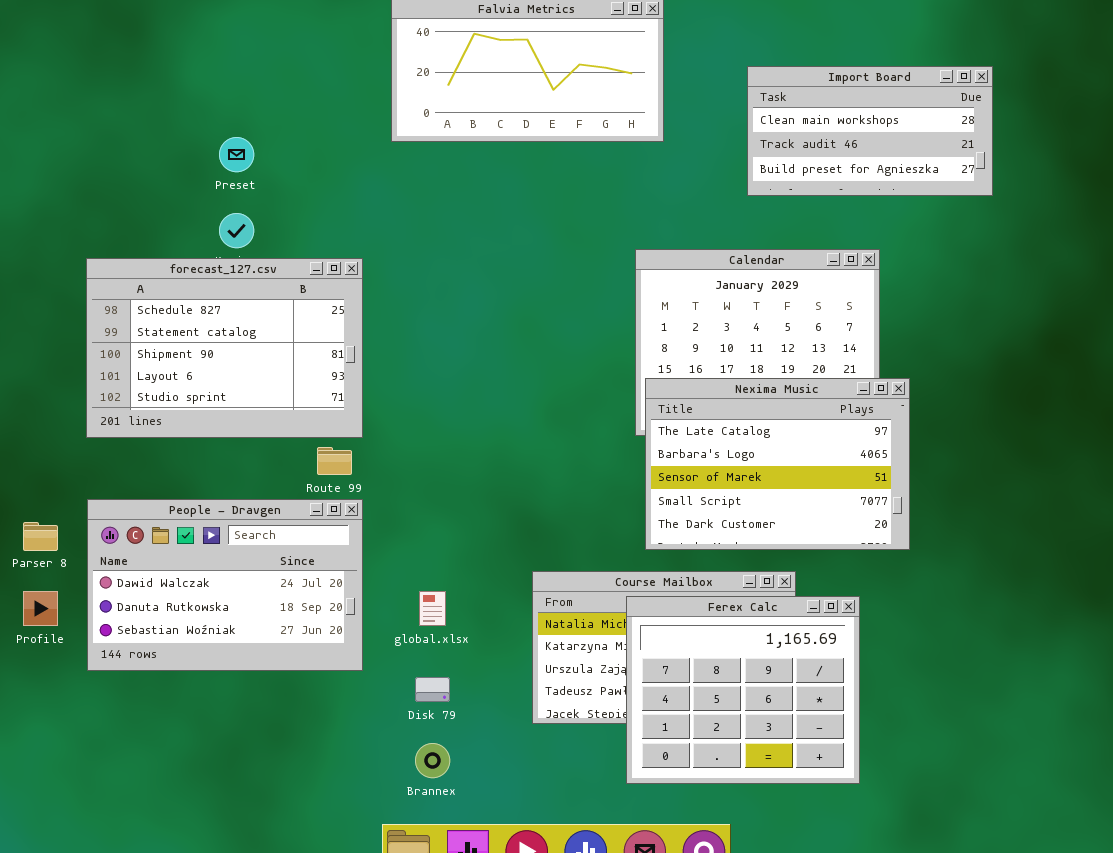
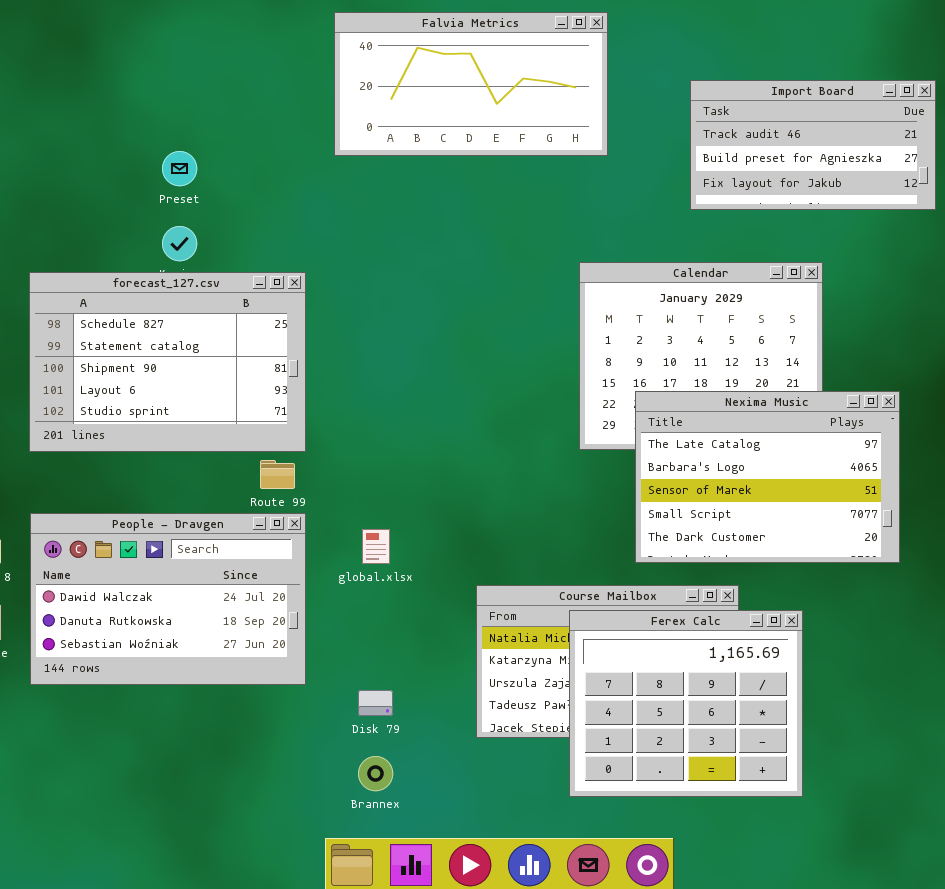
Import Board: [747,66,993,196] -> [690,80,936,210], scrolled down 1 row
Nexima Music: [645,378,910,550] -> [635,391,900,563], moved
global.xlsx: [419,591,446,626] -> [362,529,390,564], moved

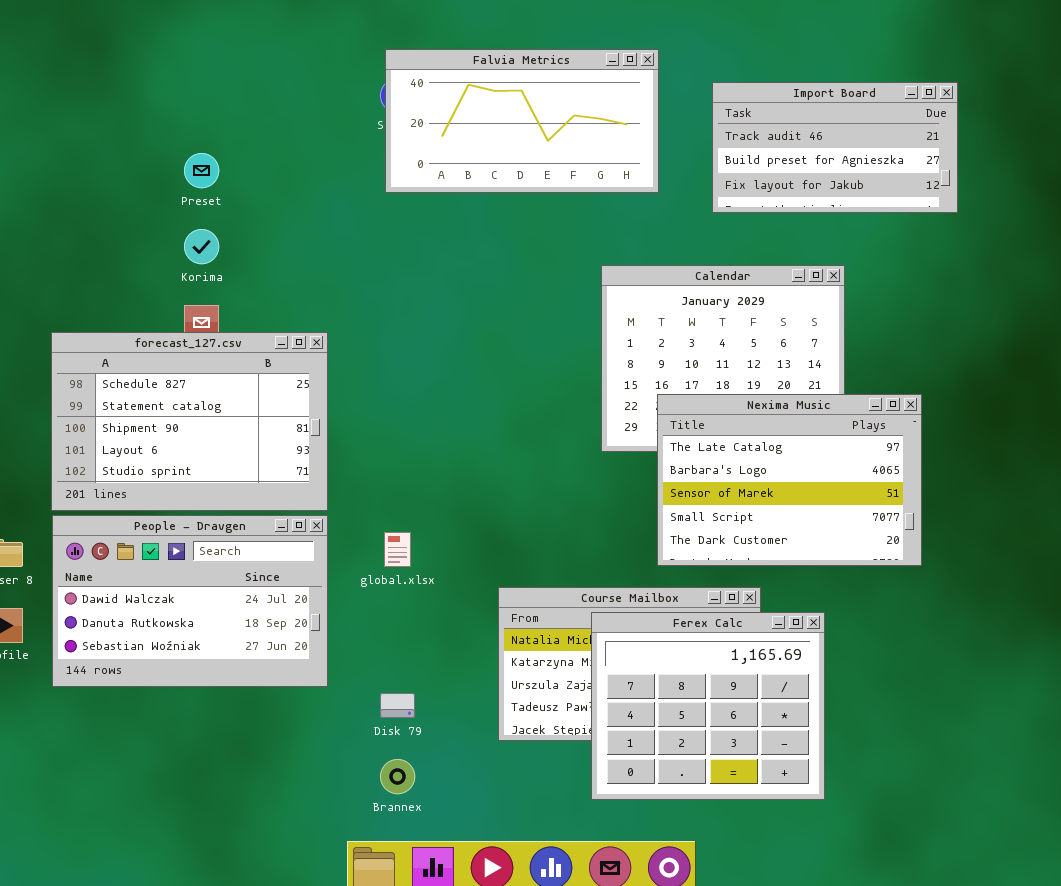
Falvia Metrics: [334,12,608,156] -> [385,49,659,193], moved
forecast_127.csv: [29,272,306,452] -> [51,332,328,511], moved

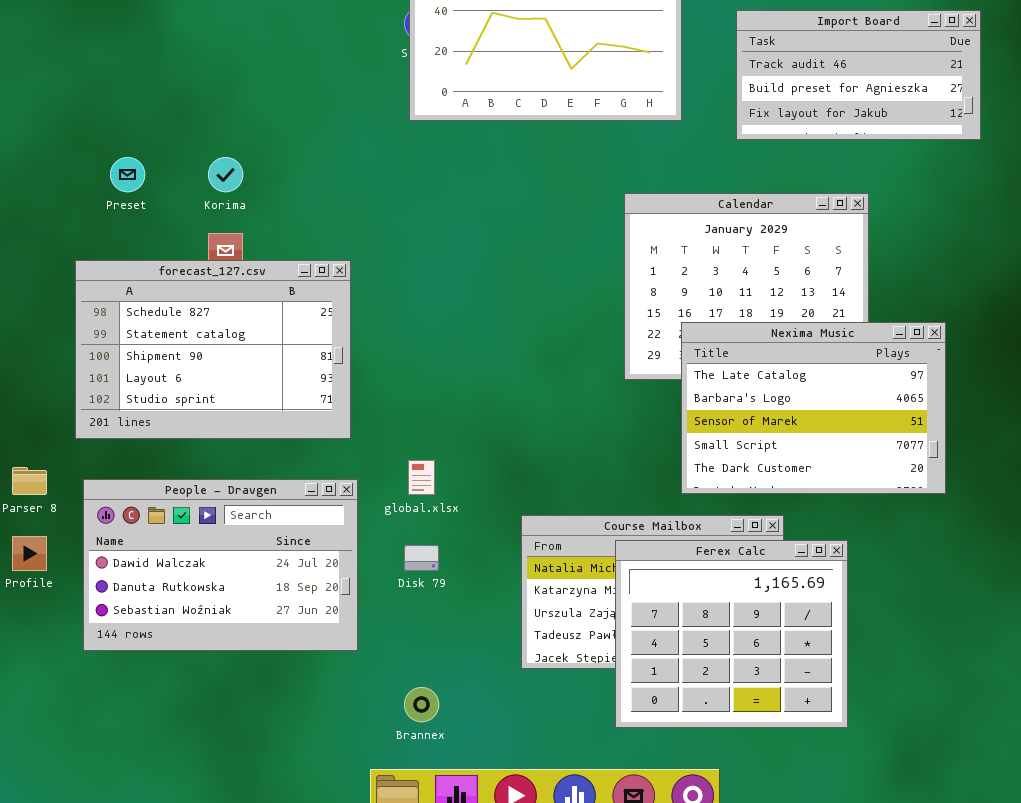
Preset: [184,153,219,188] -> [110,157,145,192], moved
People - Dravgen: [52,515,328,687] -> [83,479,358,651], moved
Disk 79: [380,693,415,718] -> [404,545,439,571], moved

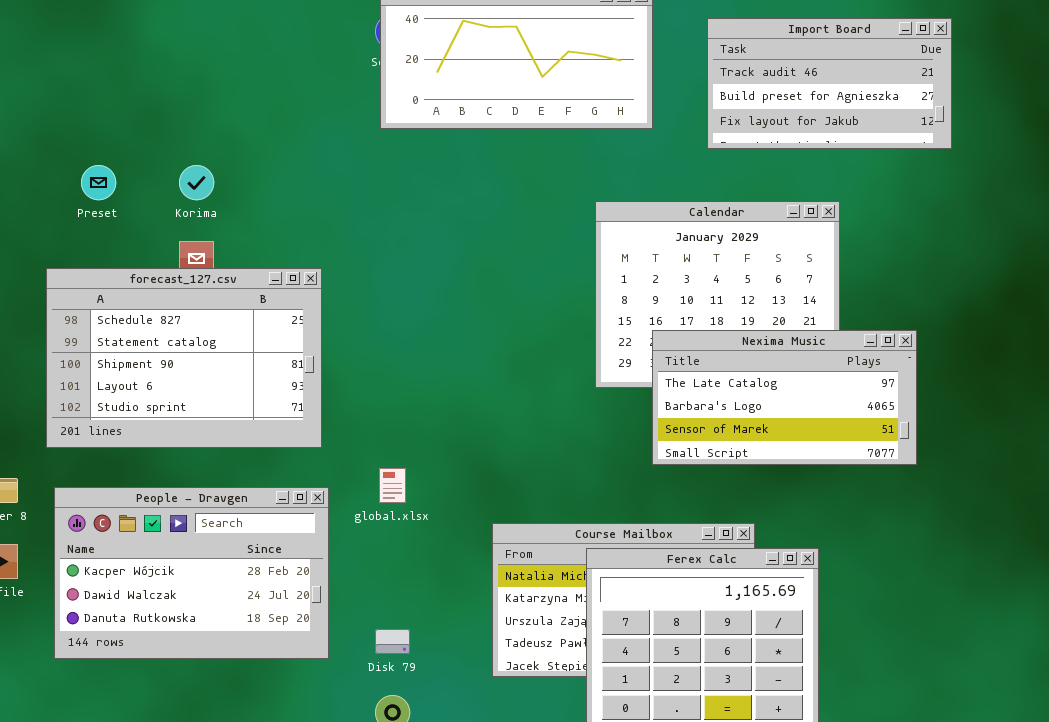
Nexima Music: [681,322,946,494] -> [652,330,917,465], resized
People - Dravgen: [83,479,358,651] -> [54,487,329,659], scrolled up 1 row
Disk 79: [404,545,439,571] -> [375,629,410,654], moved

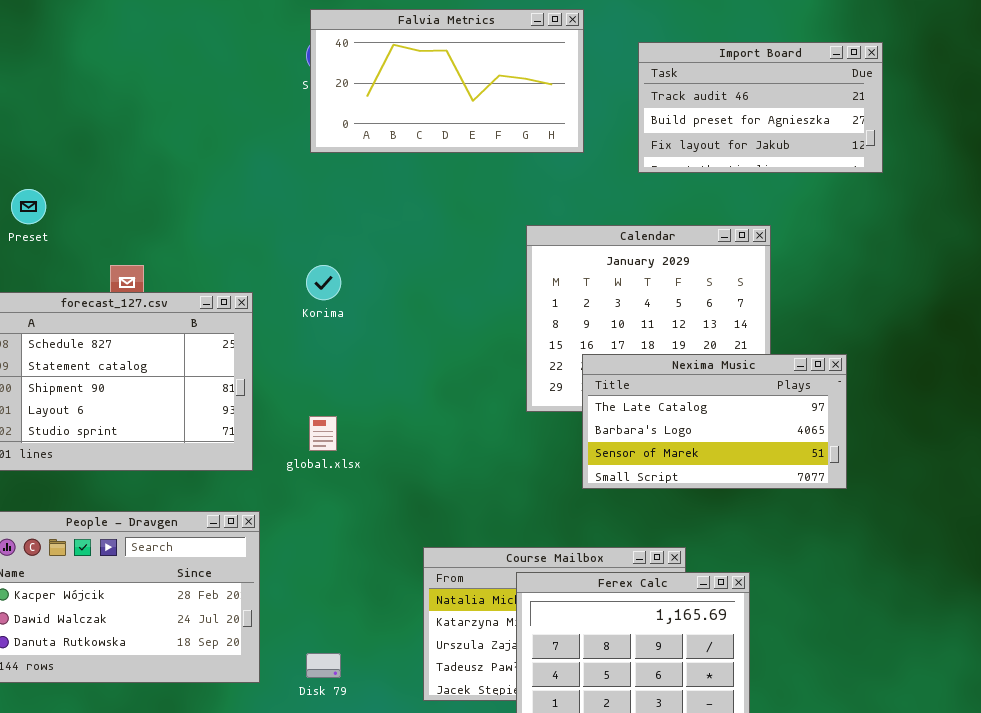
Korima: [179,165,214,200] -> [306,265,341,300], moved
global.xlsx: [379,468,406,503] -> [309,416,337,451], moved

